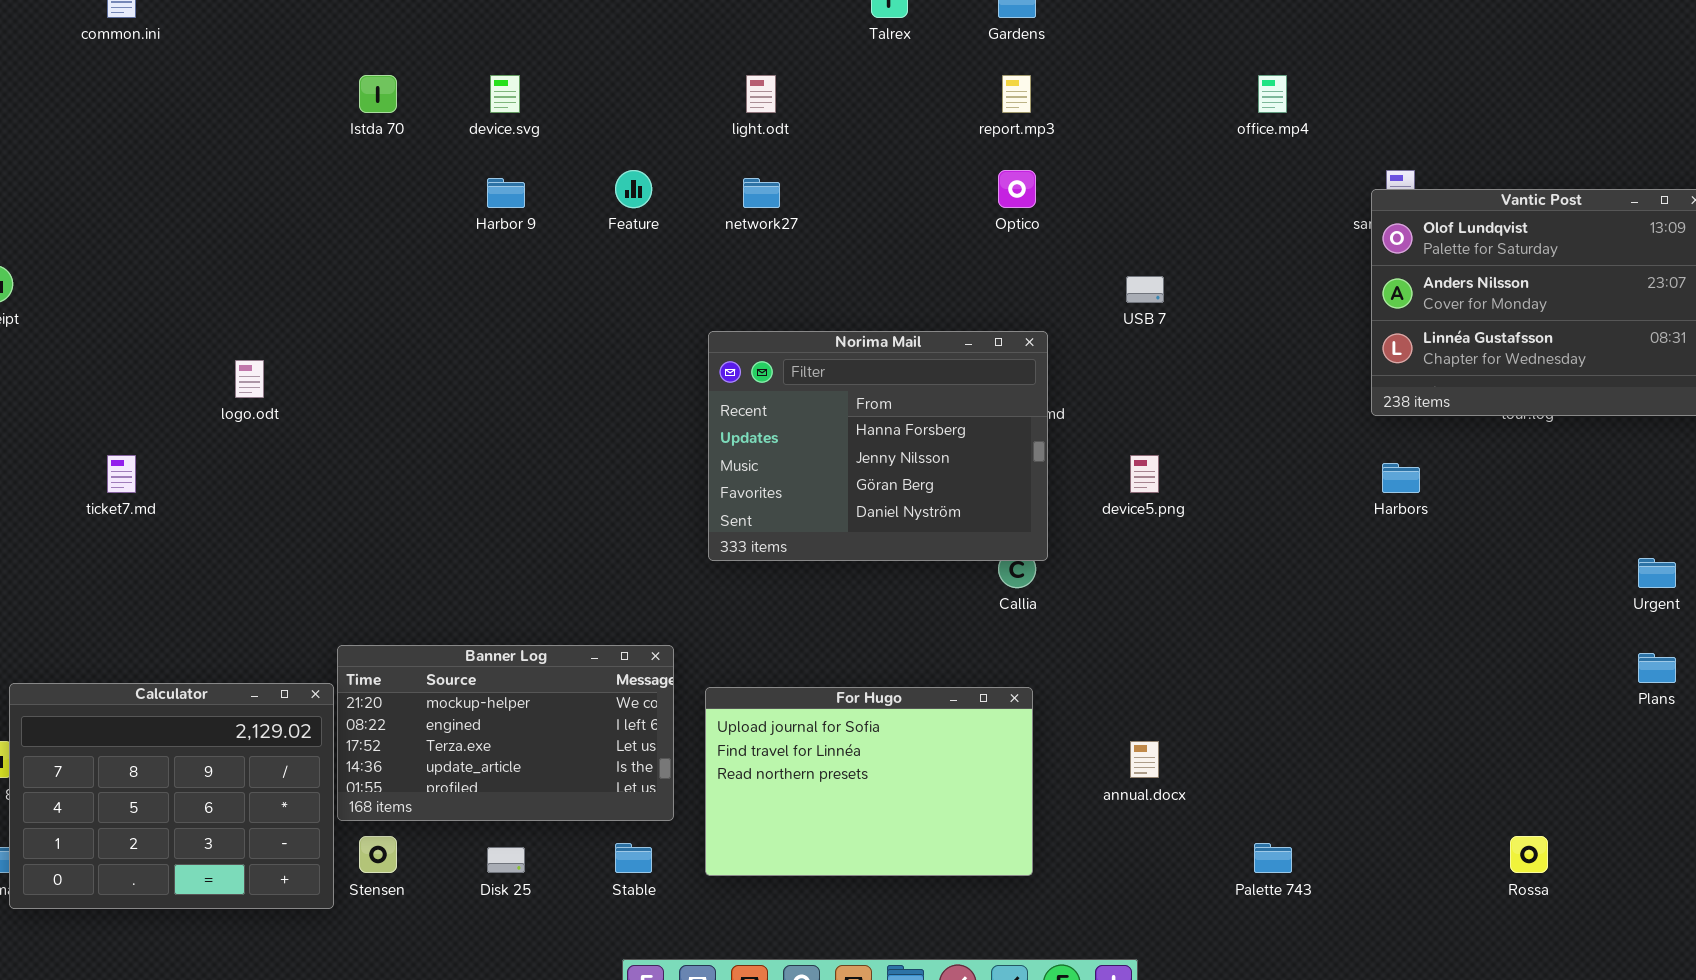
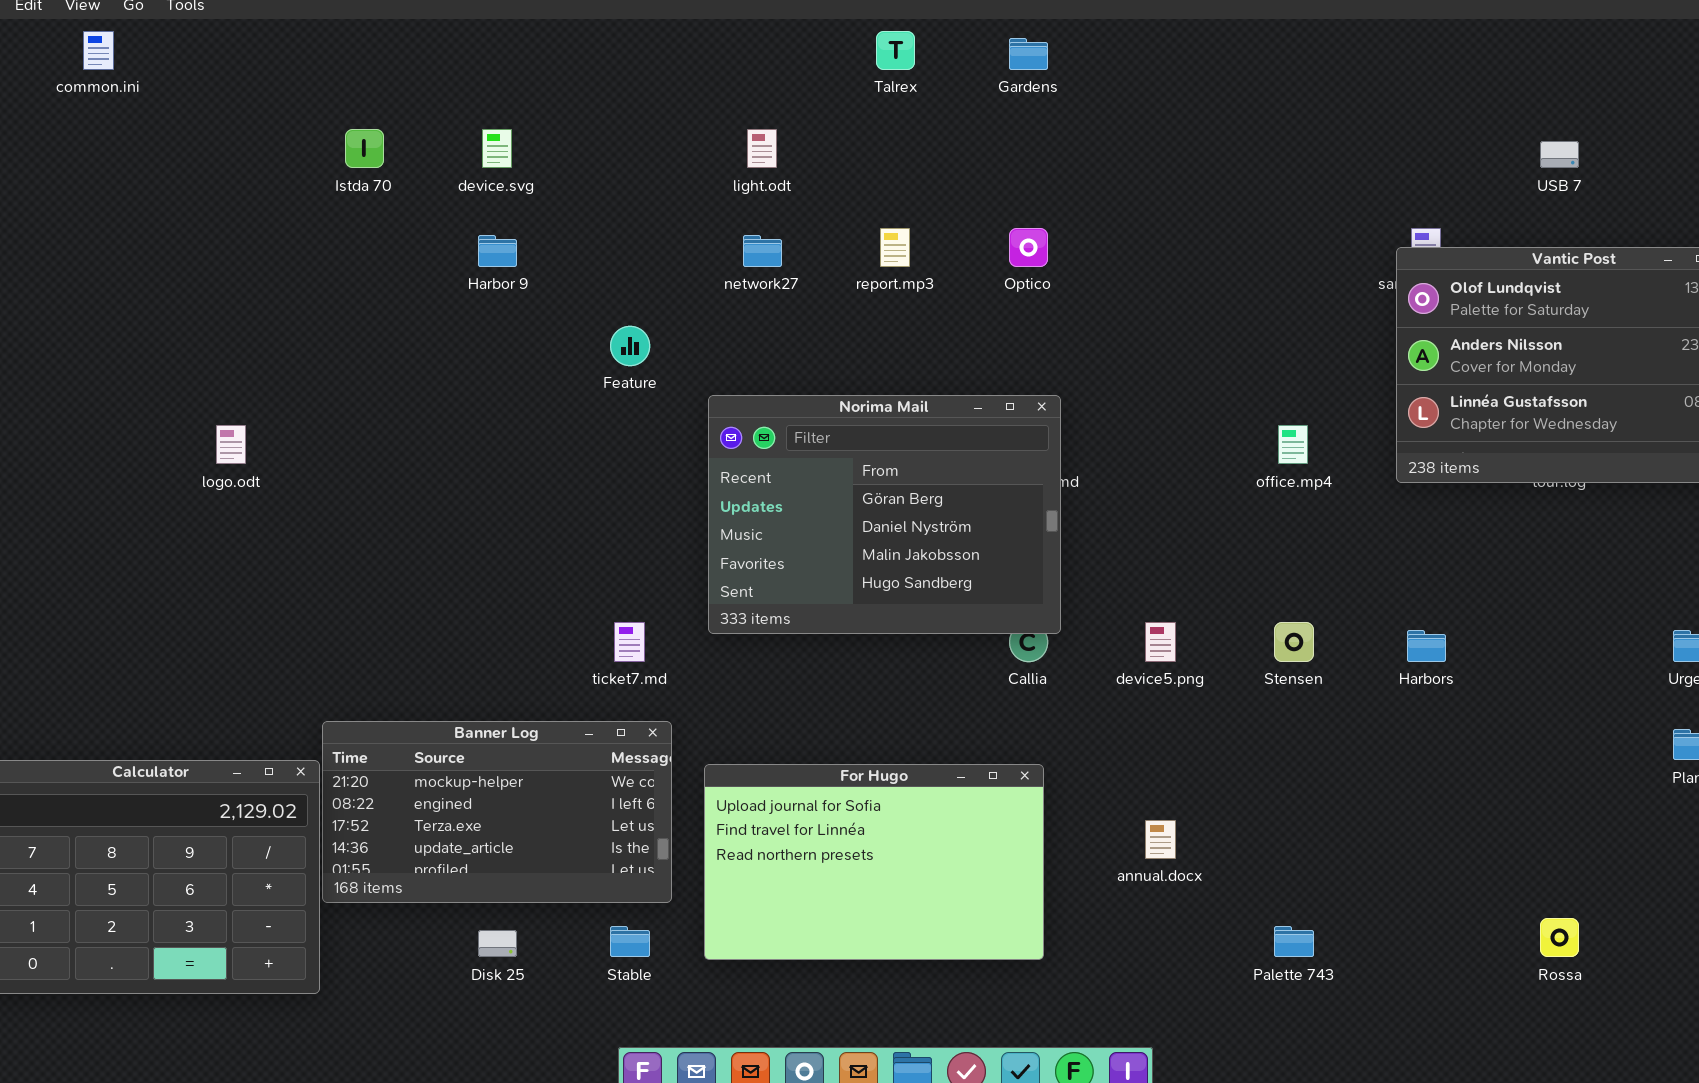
report.mp3: [1002,75,1031,113] -> [880,228,910,267], moved
office.mp4: [1258,75,1287,113] -> [1278,425,1308,464], moved
Feature: [615,170,652,208] -> [610,326,650,366], moved
USB 7: [1126,276,1164,303] -> [1540,141,1579,168], moved
Norima Mail: [708,331,1048,561] -> [708,395,1061,634], scrolled down 2 rows
ticket7.md: [107,455,136,493] -> [614,622,645,662], moved
device5.png: [1130,455,1159,493] -> [1145,622,1176,662], moved
Harbors: [1382,463,1420,493] -> [1407,630,1446,662], moved
Stensen: [359,836,397,873] -> [1274,622,1314,662], moved

